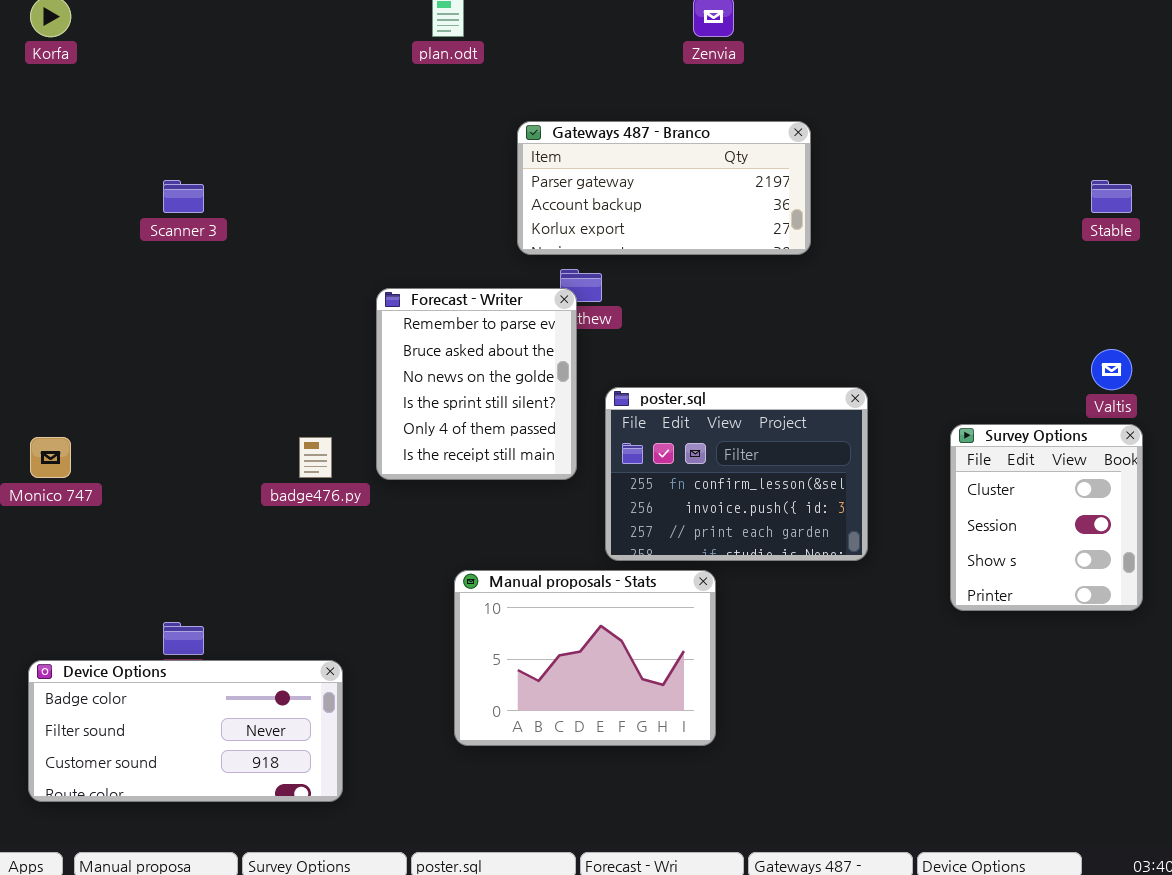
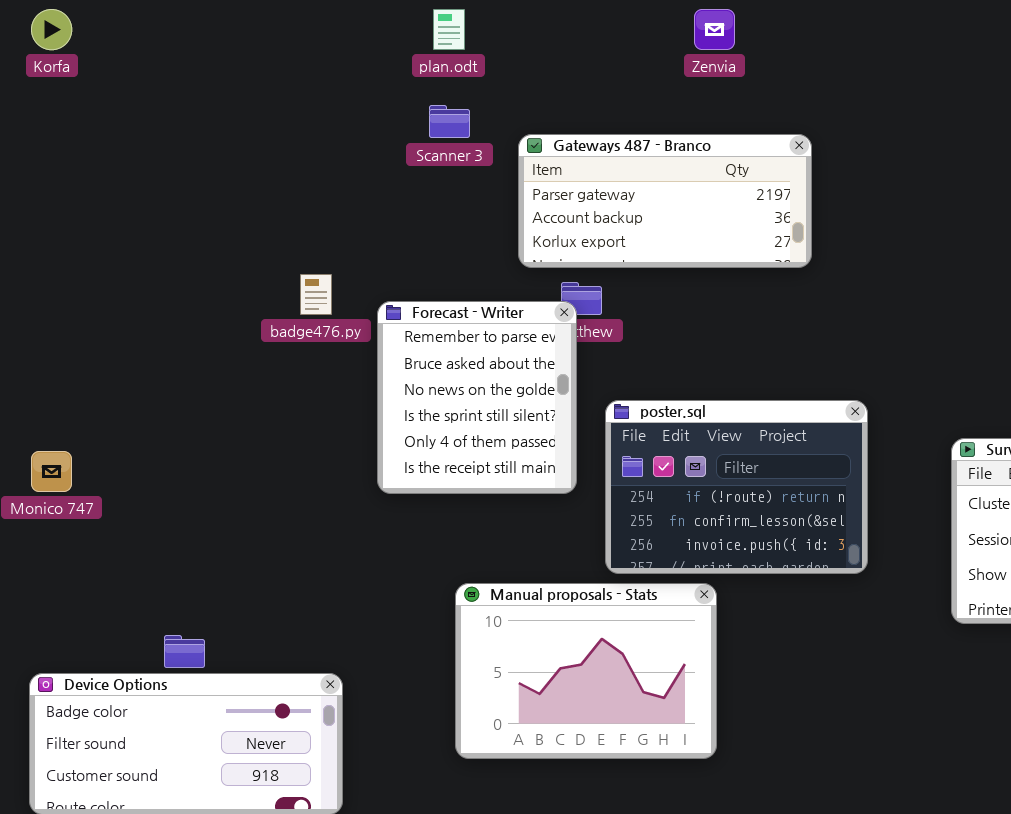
Scanner 3: [163,180,204,213] -> [429,105,470,138], moved
poster.sql: [605,387,868,561] -> [605,400,868,574], scrolled up 1 row
badge476.py: [299,437,332,478] -> [300,274,332,315], moved

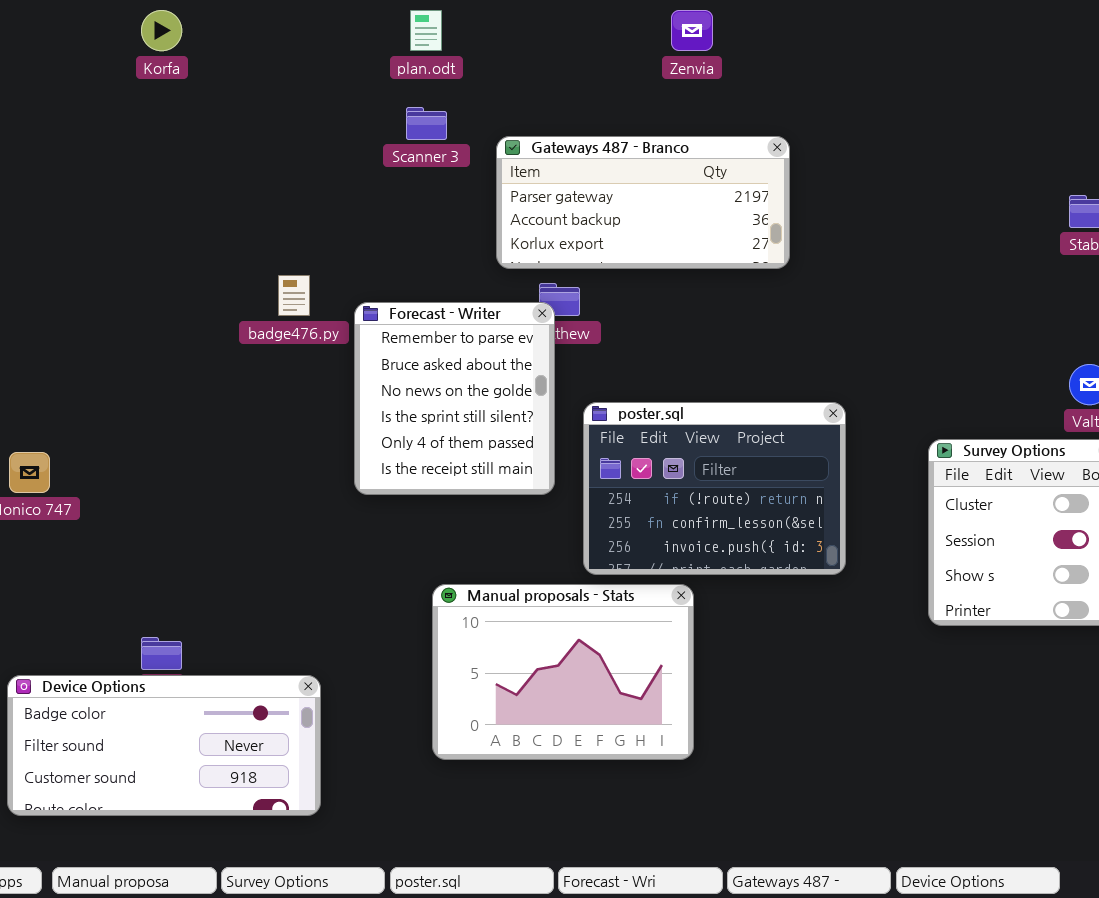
Korfa: [31,9,72,50] -> [141,10,182,51], moved

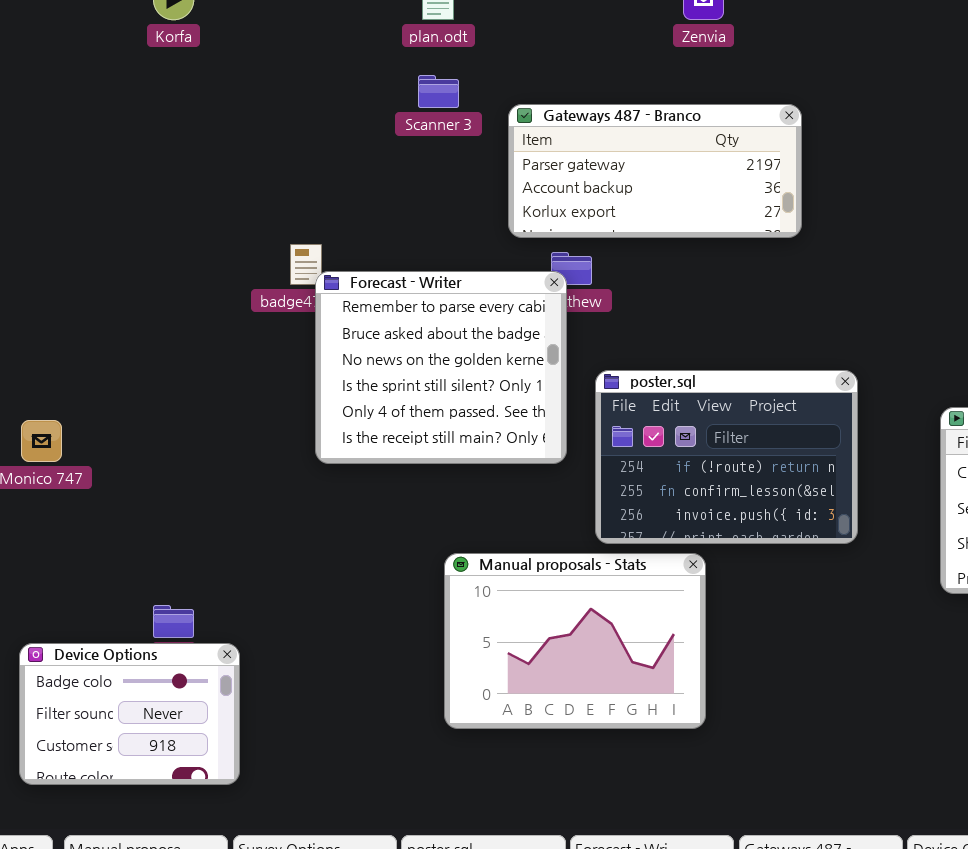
Forecast - Writer: [354,302,555,495] -> [315,271,567,464], resized
Device Options: [7,675,321,816] -> [19,643,240,785], resized

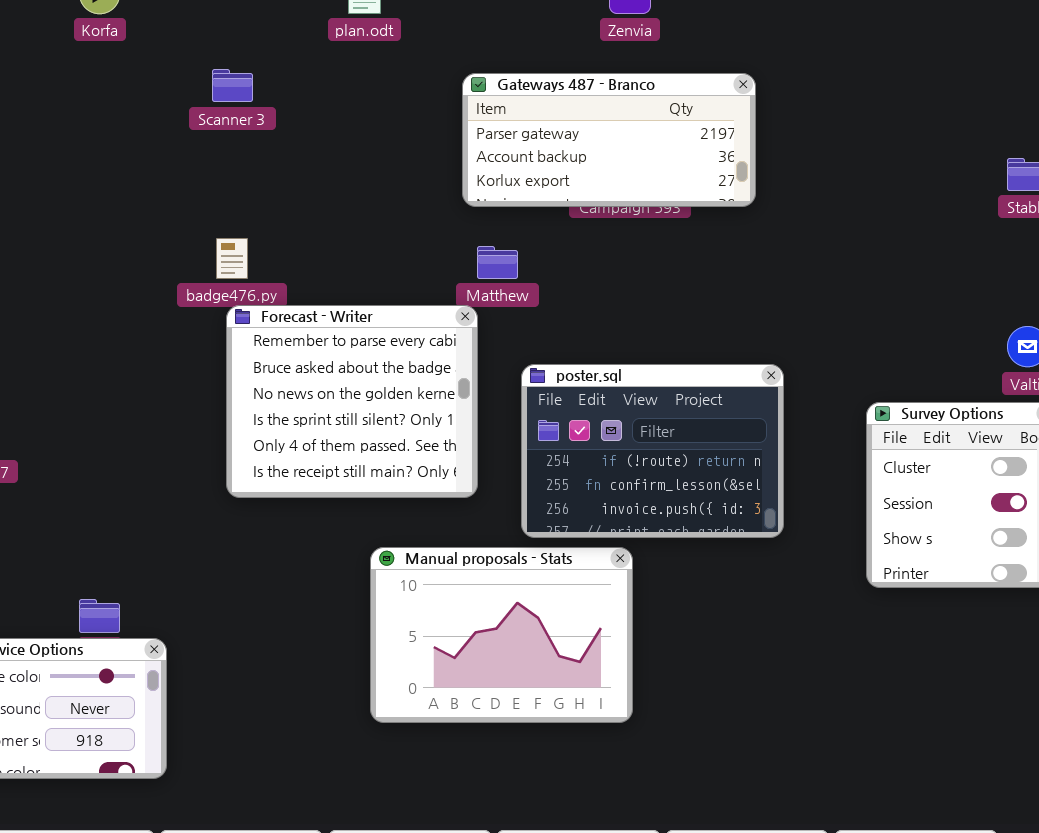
Scanner 3: [418,75,459,108] -> [212,69,253,102], moved
Gateways 487 - Branco: [508,104,802,238] -> [462,73,756,207], moved
Forecast - Writer: [315,271,567,464] -> [226,305,478,498], moved

